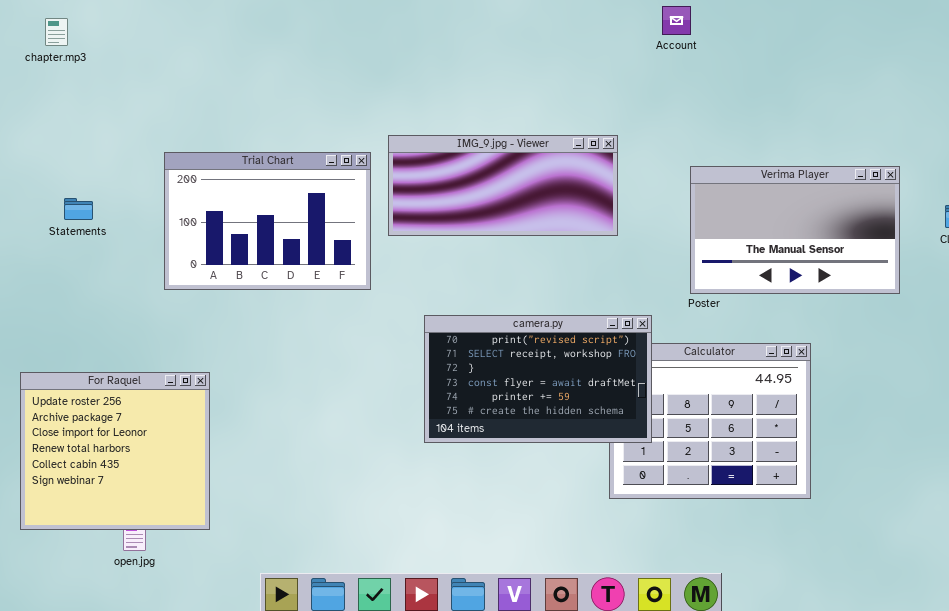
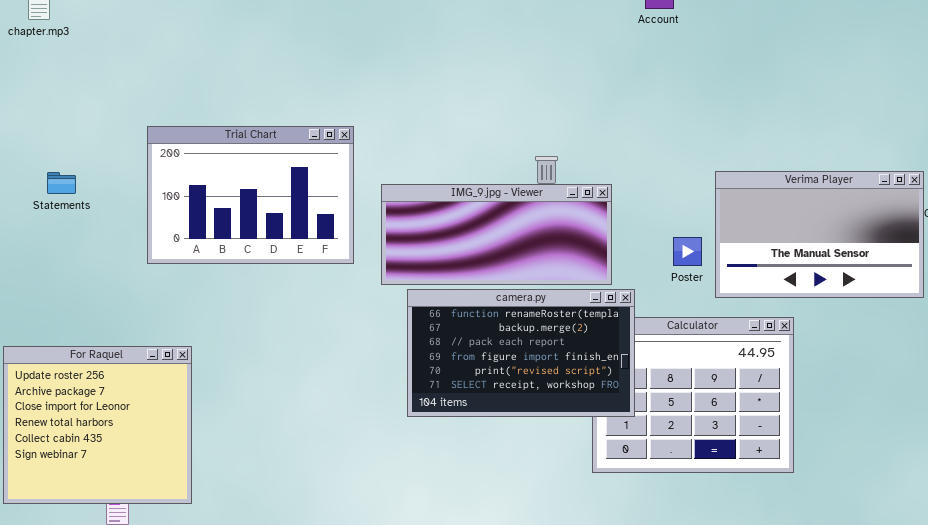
IMG_9.jpg - Viewer: [388,135,618,236] -> [381,184,612,285], moved
Verima Player: [690,166,900,294] -> [715,171,924,298], moved
camera.py: [424,315,652,443] -> [407,289,635,417], scrolled up 4 rows

